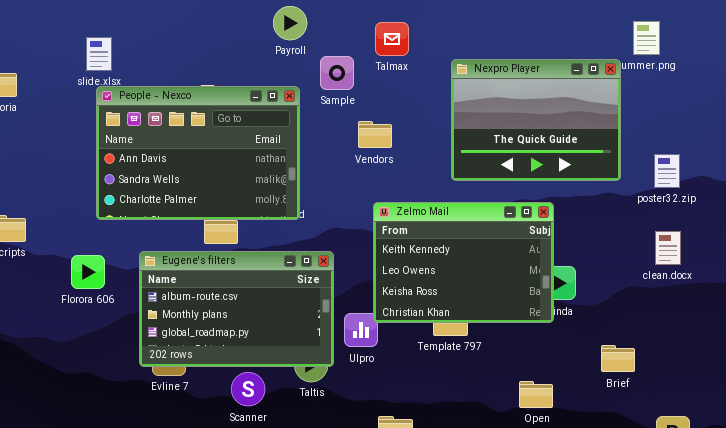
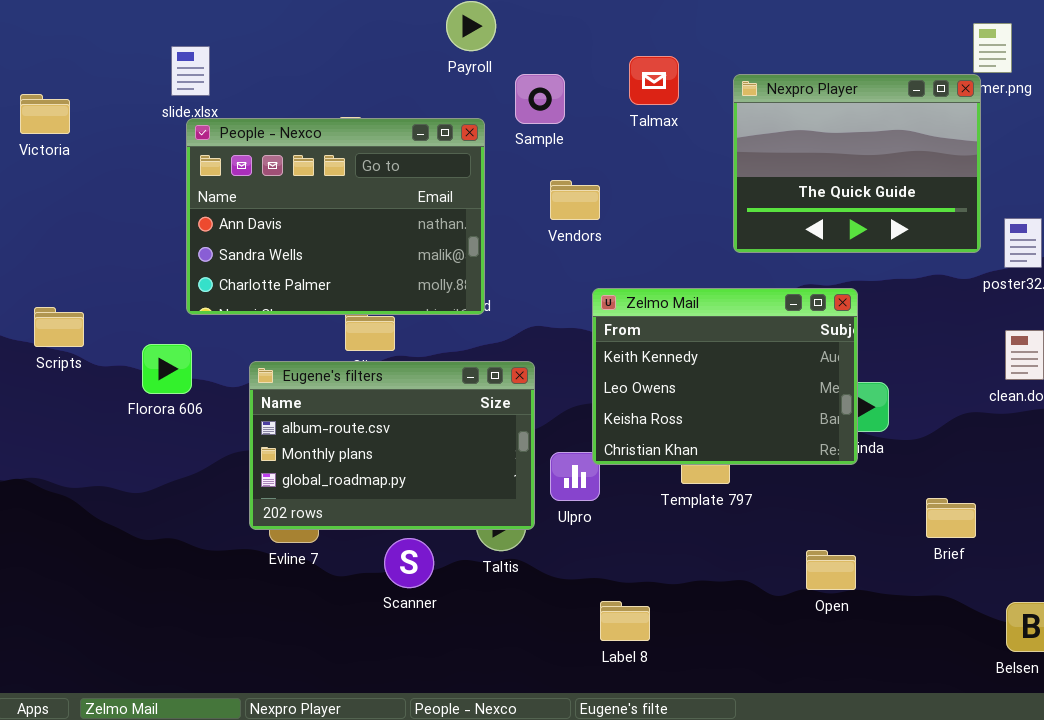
Talmax: [375,22,409,56] -> [629,56,679,105], moved
Nexpro Player: [451,59,621,181] -> [733,74,981,253], moved
Vendors: [358,121,392,148] -> [550,180,600,220], moved
Florora 606: [71,255,105,289] -> [142,344,192,394], moved

